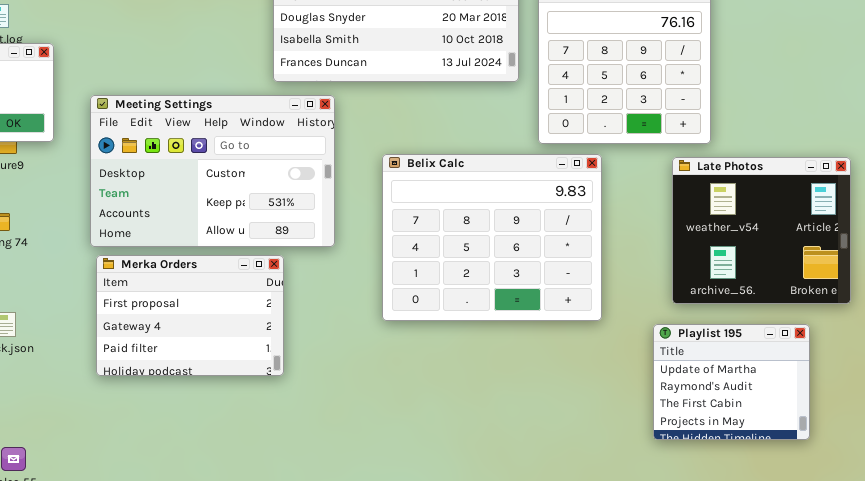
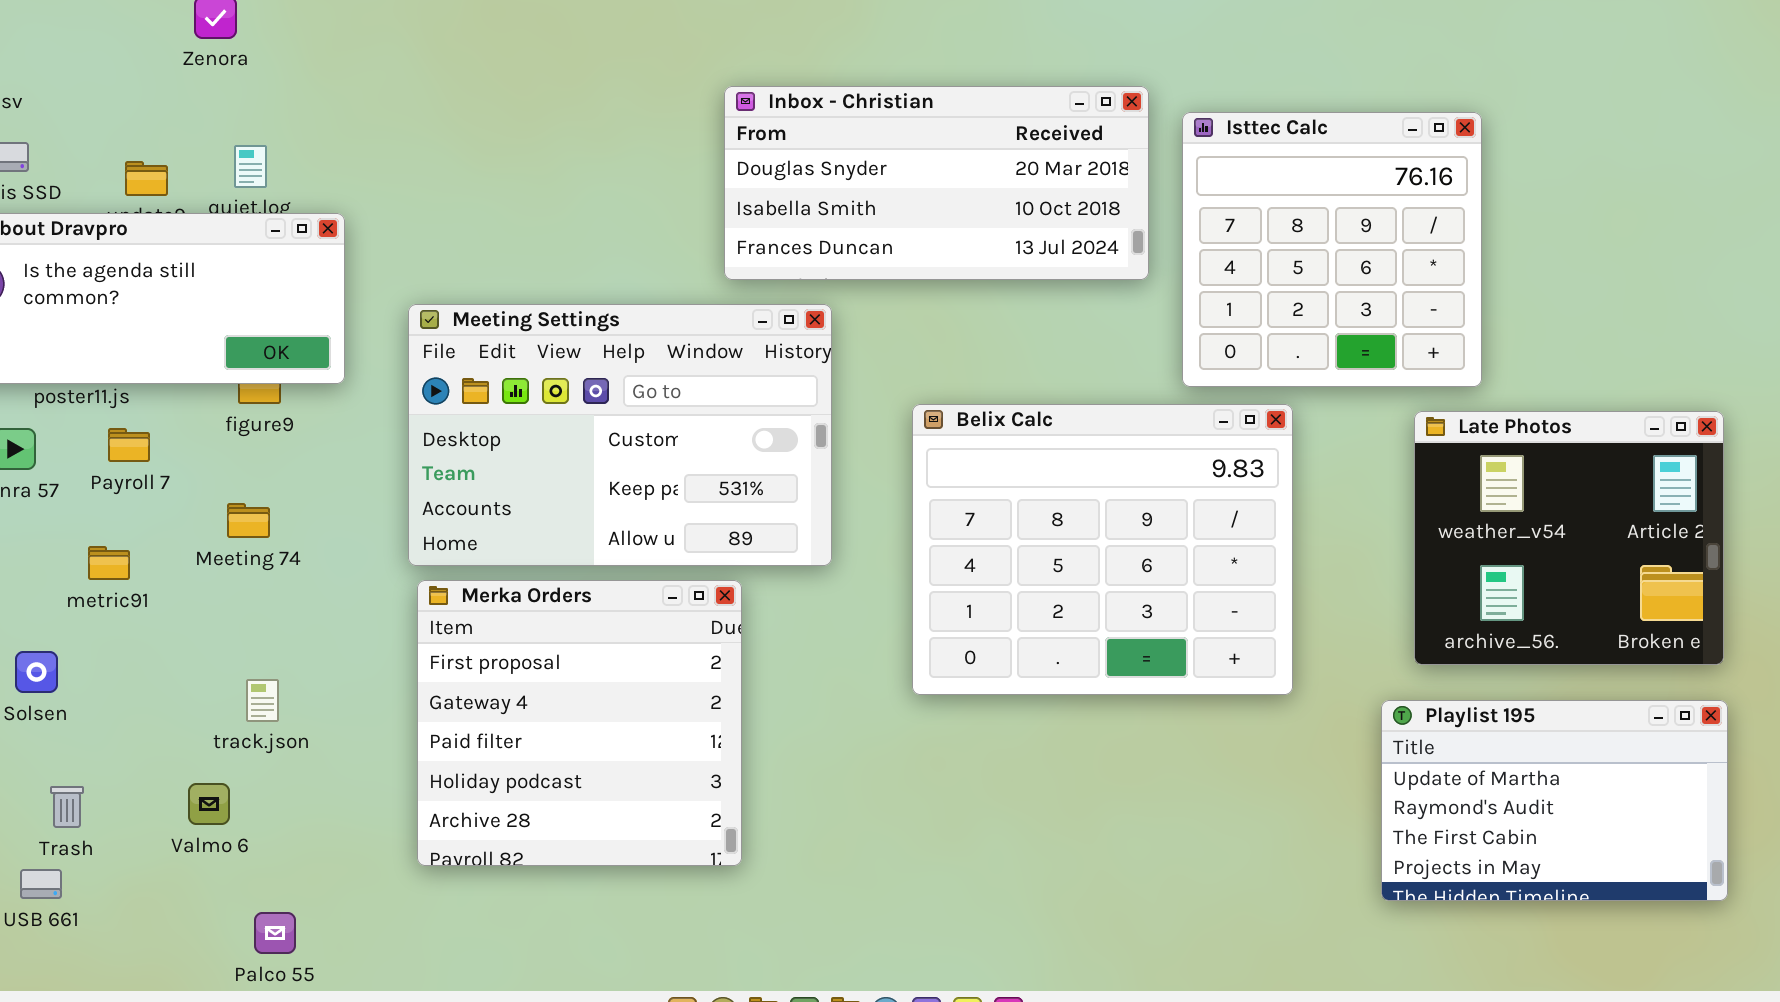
Merka Orders: [96,255,284,376] -> [417,580,742,866], resized
Playlist 195: [653,324,810,440] -> [1381,700,1728,901], resized

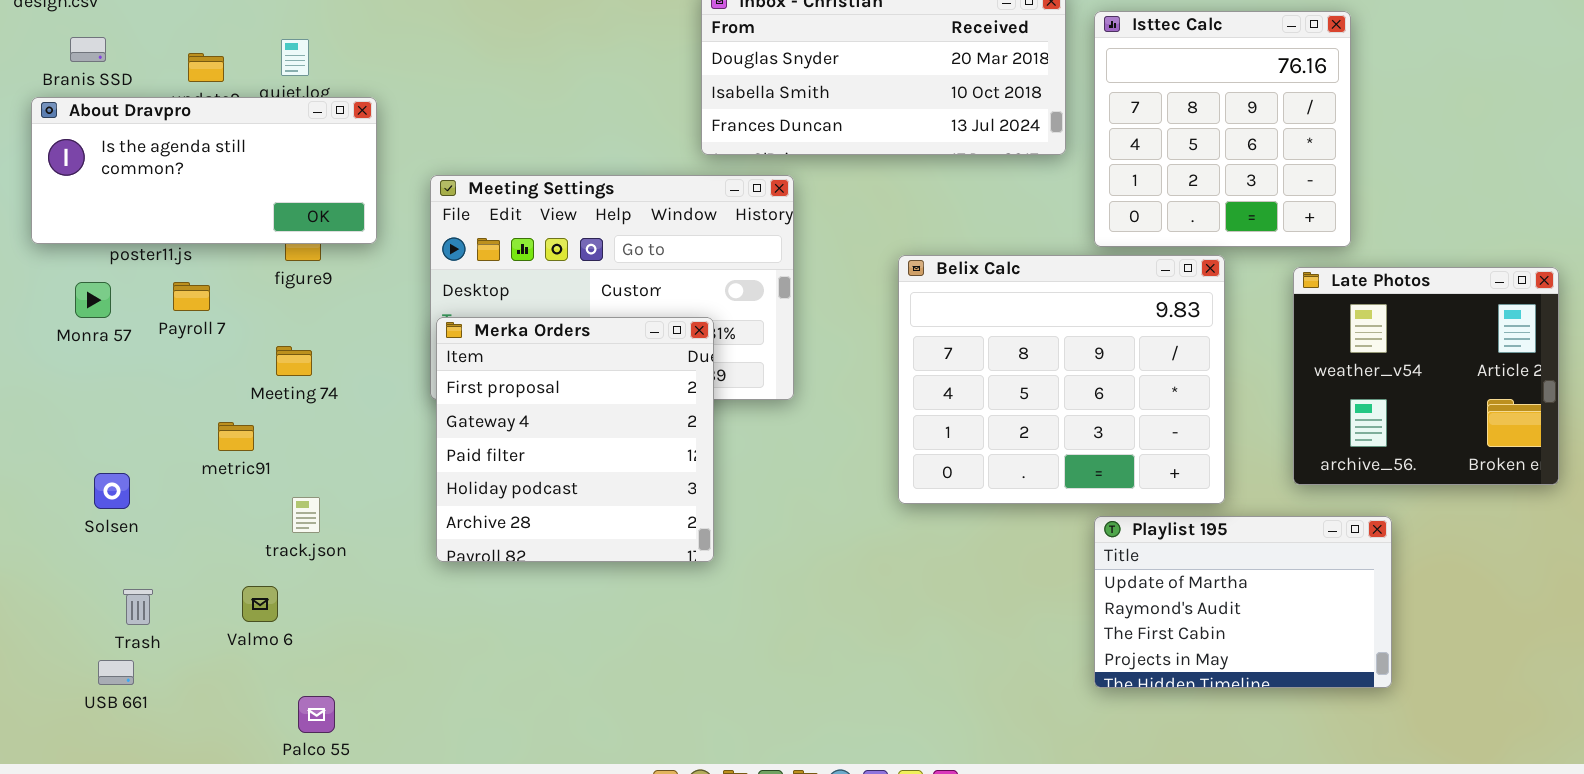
Belix Calc: [912,404,1293,695] -> [898,255,1225,504], moved
metric91: [88,546,130,580] -> [218,422,254,451], moved
Merka Orders: [417,580,742,866] -> [436,317,714,562], moved
Playlist 195: [1381,700,1728,901] -> [1094,516,1392,688], moved

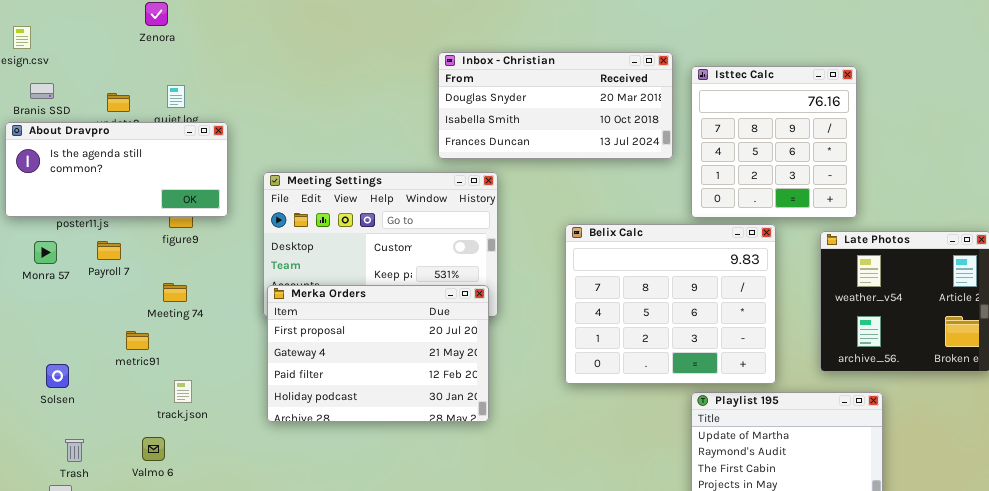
Merka Orders: [436,317,714,562] -> [267,285,489,422], resized

